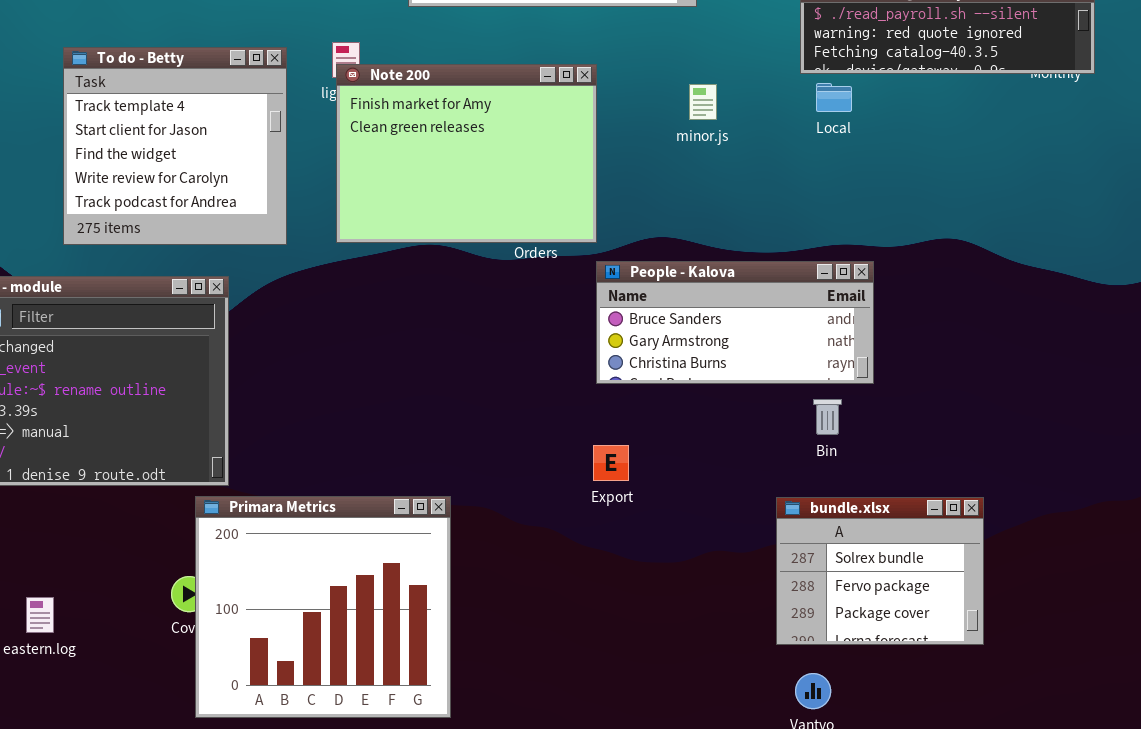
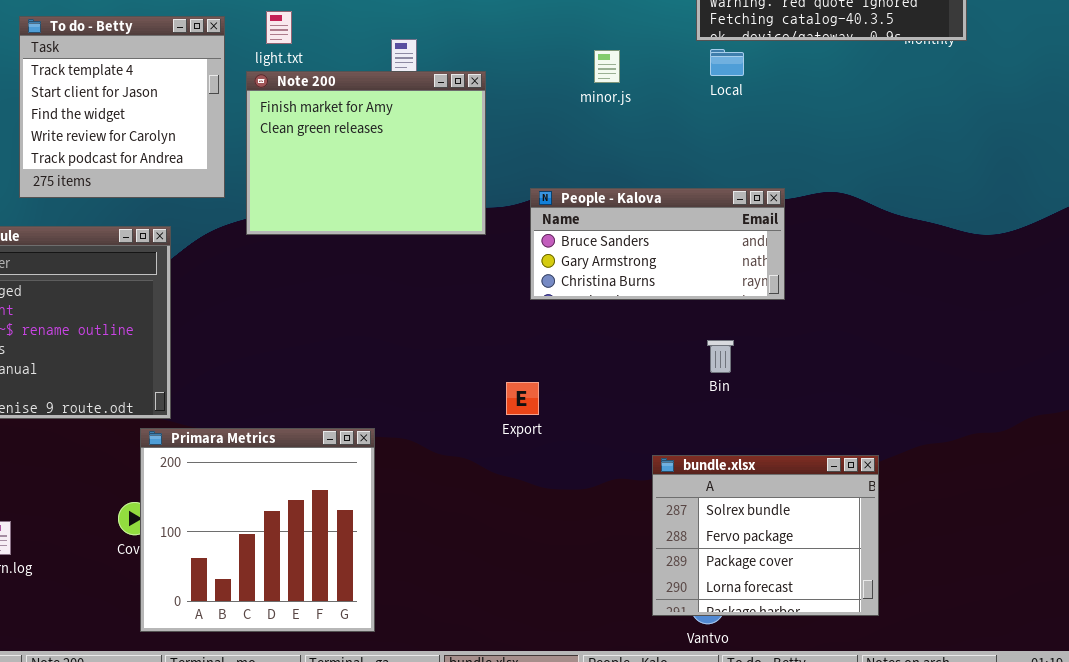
Note 200: [336,64,597,243] -> [246,71,486,235], moved
People - Kalova: [596,261,874,384] -> [530,188,785,300], moved
bundle.xlsx: [776,497,984,645] -> [652,455,879,616], moved, resized

